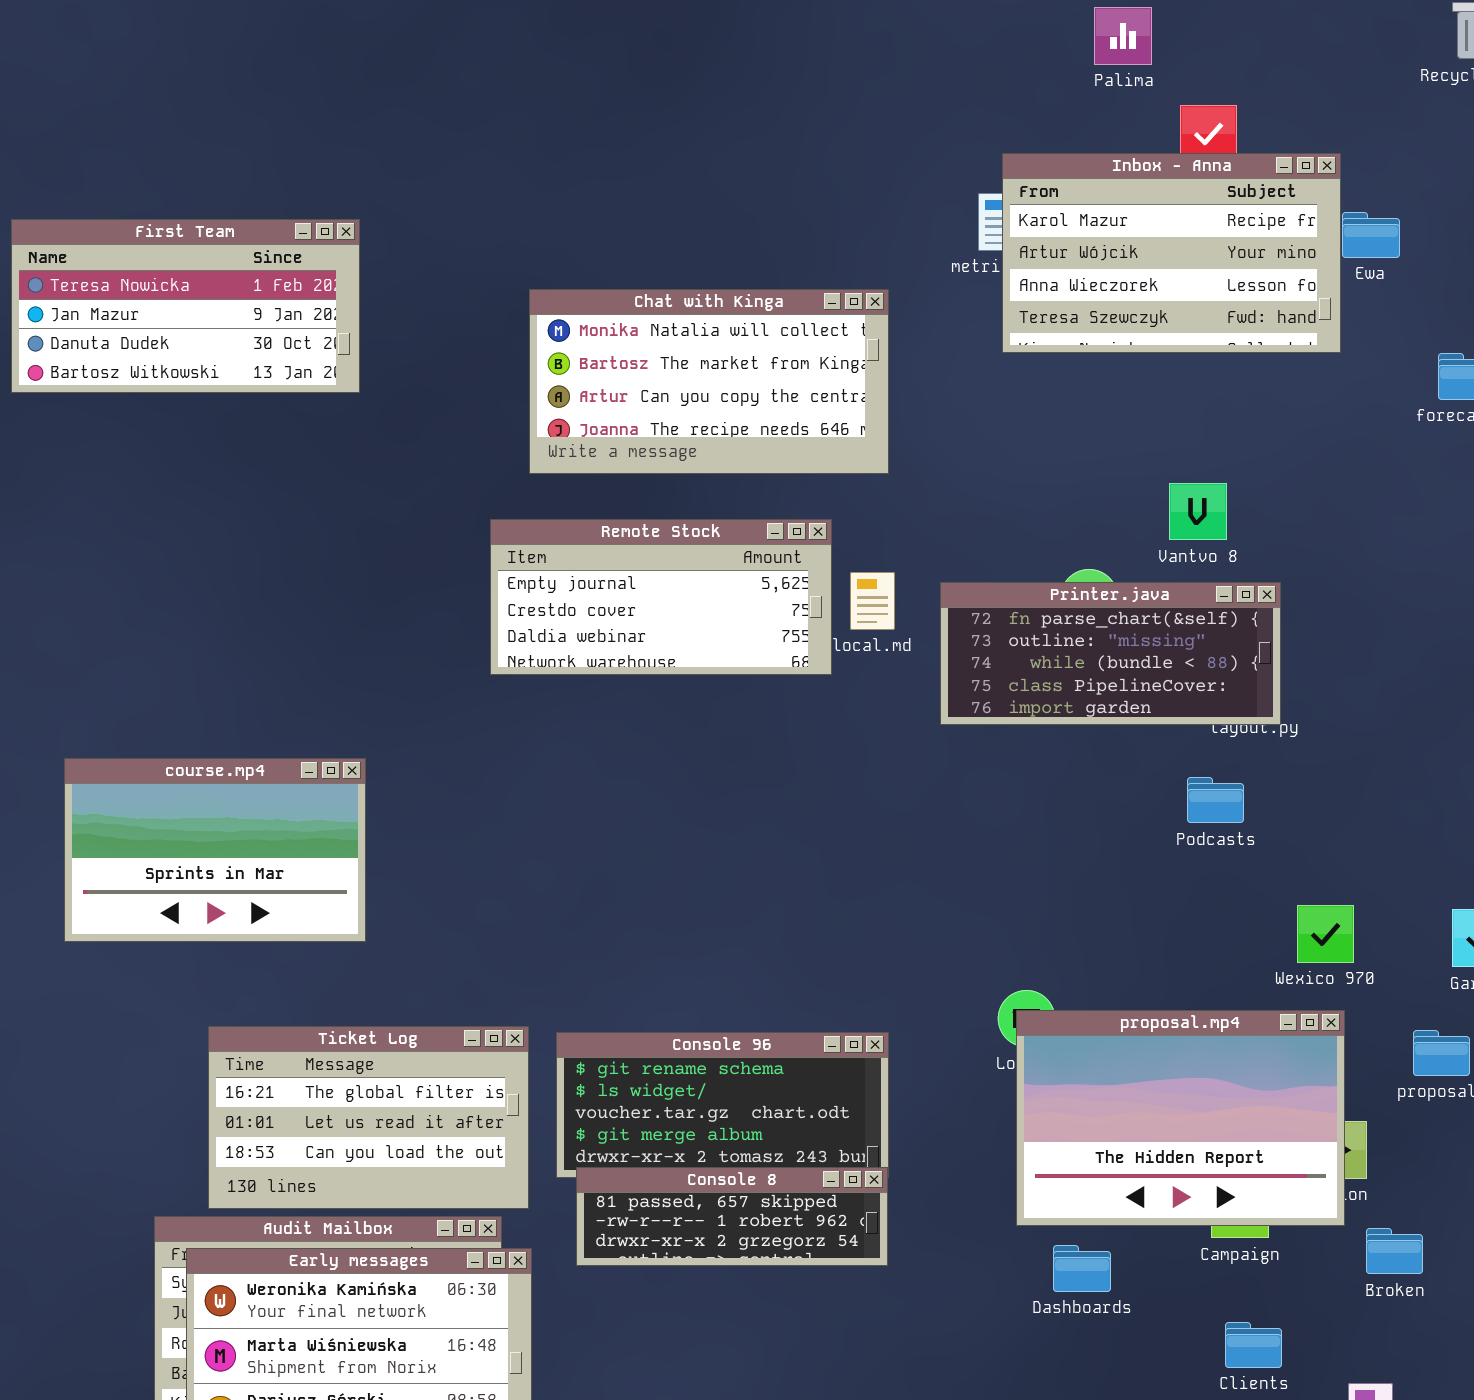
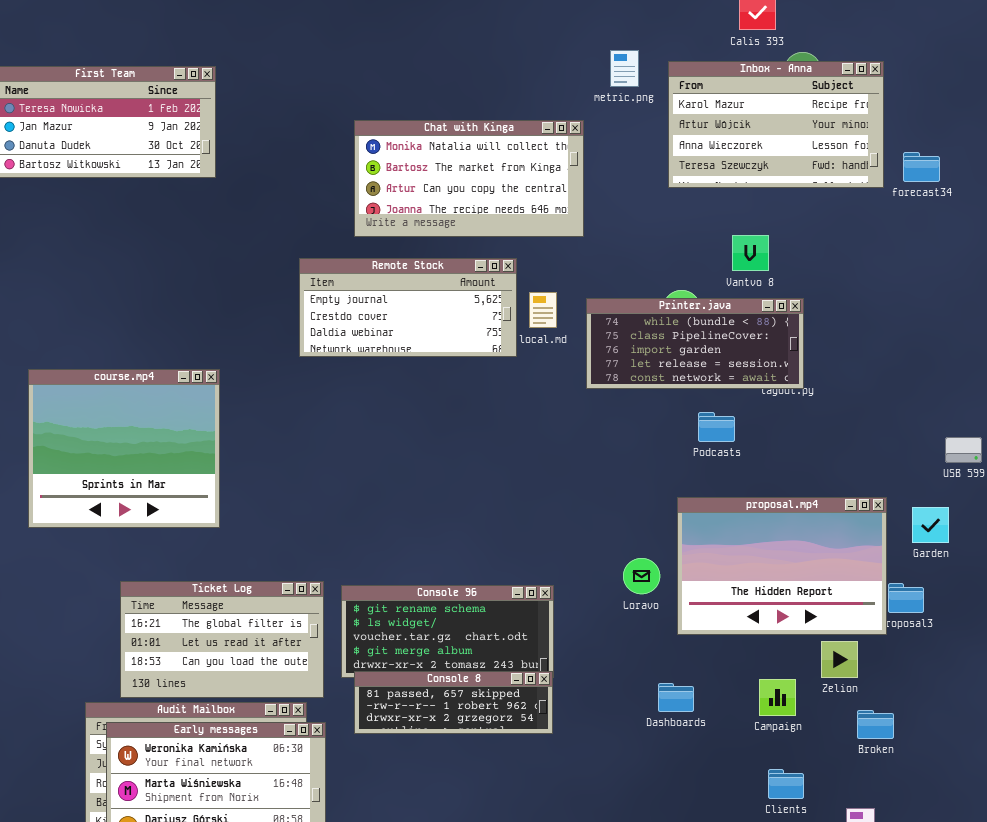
Inbox - Anna: [1002,153,1341,353] -> [668,61,884,188], moved
Chat with Kinga: [529,289,889,474] -> [354,120,584,237], moved
Printer.java: [940,582,1281,725] -> [586,298,804,389], scrolled down 2 rows
course.mp4: [64,758,366,942] -> [28,369,220,528], resized
Podcasts: [1187,777,1244,823] -> [698,412,735,442], moved
proposal.mp4: [1016,1010,1345,1226] -> [677,497,887,635], moved
Dashboards: [1053,1245,1111,1292] -> [658,683,694,712], moved

